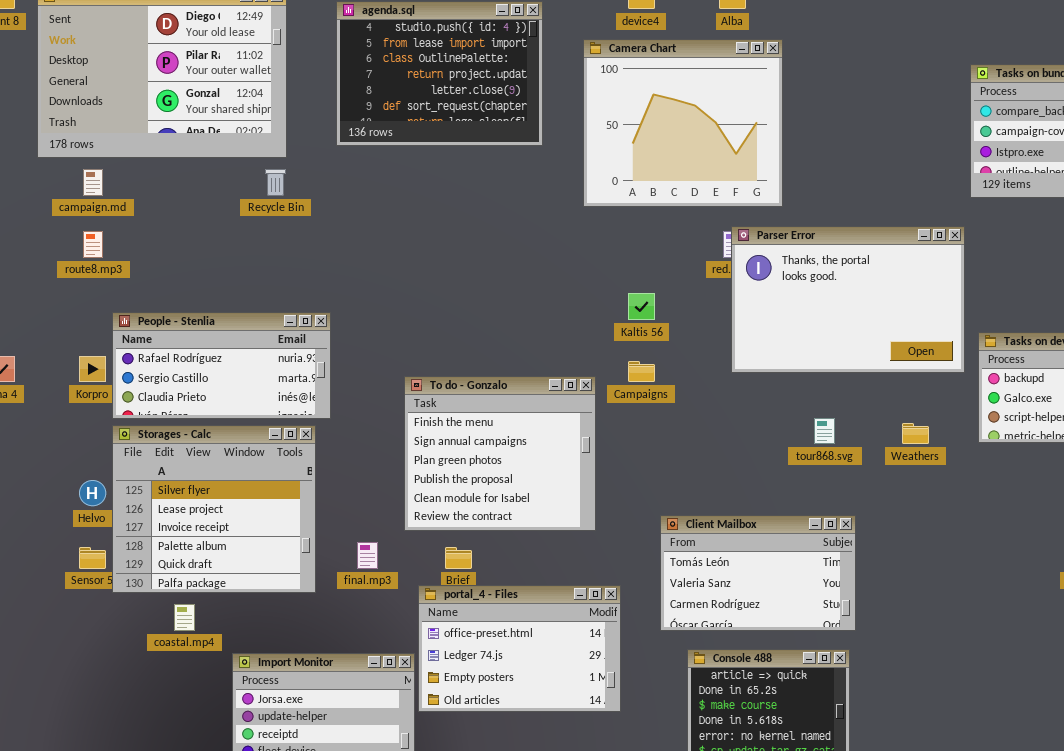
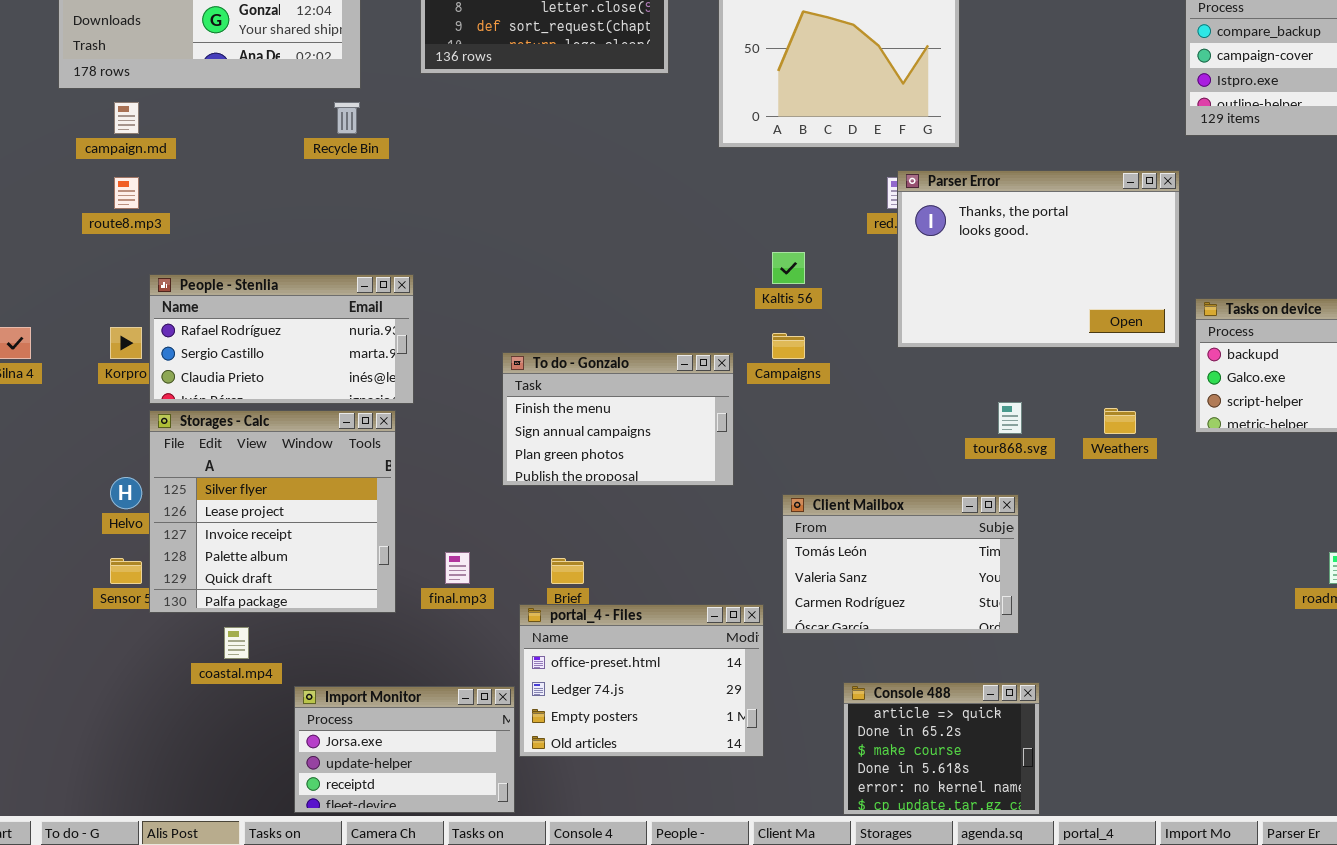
To do - Gonzalo: [404,376,596,531] -> [502,352,734,486], resized
Client Mailbox: [660,515,856,631] -> [782,494,1019,634], moved

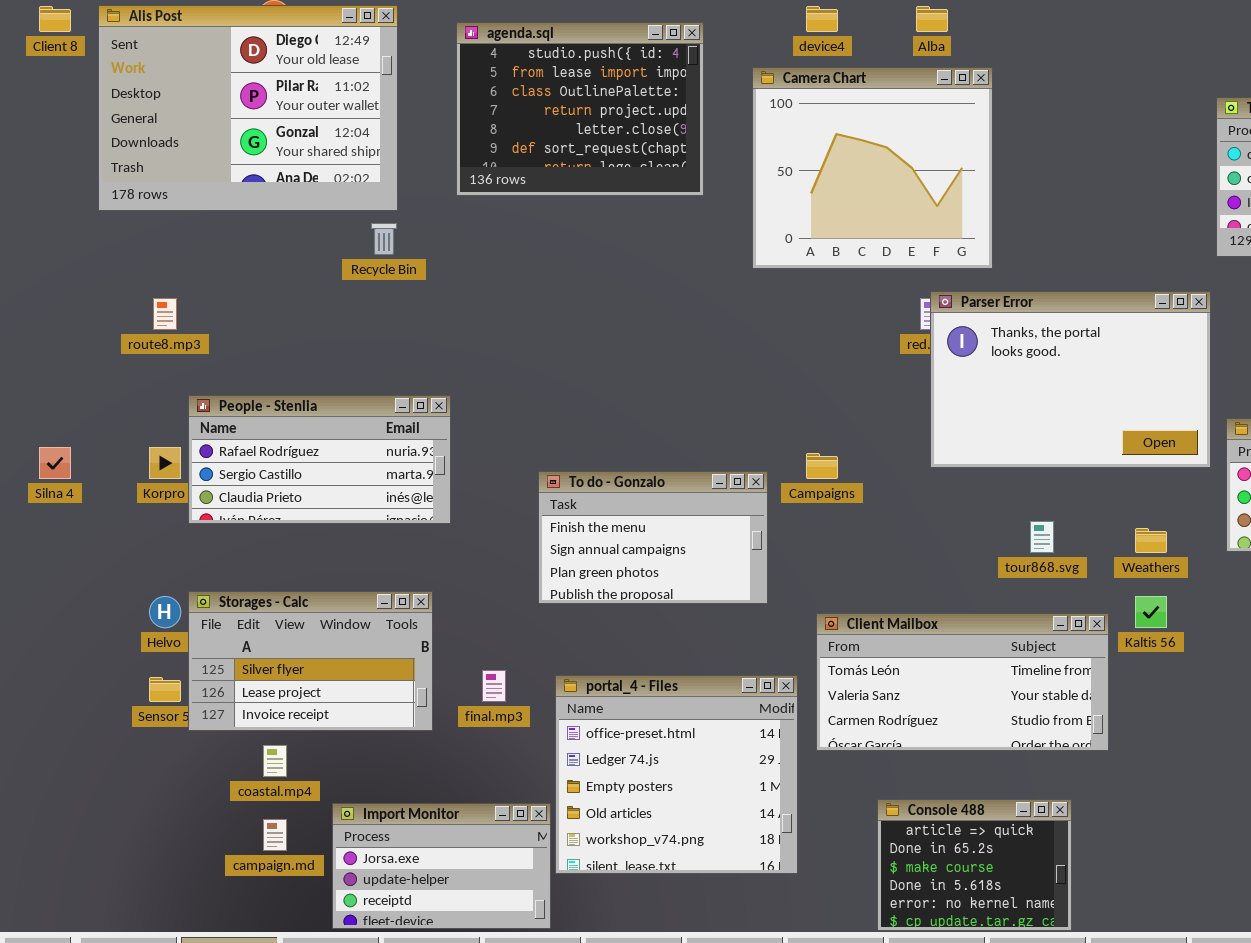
campaign.md: [114,102,139,134] -> [263,819,287,851], moved
Kaltis 56: [772,252,805,284] -> [1135,596,1167,628], moved
Storages - Calc: [149,410,396,613] -> [188,591,433,731], resized
Client Mailbox: [782,494,1019,634] -> [816,613,1109,751], resized
portal_4 - Files: [519,604,764,757] -> [555,675,798,874], resized

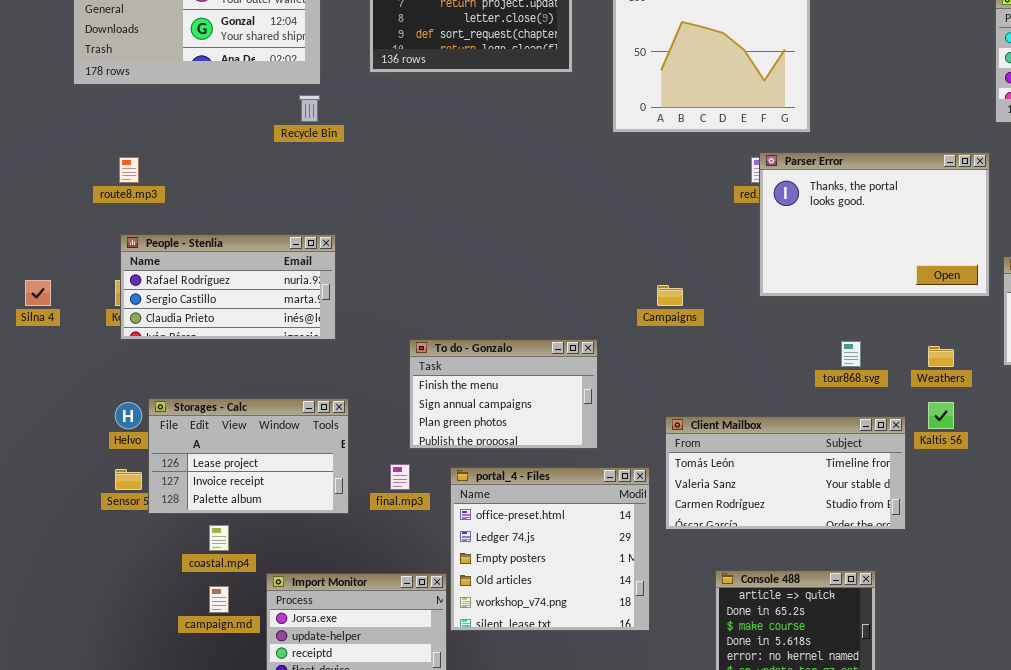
People - Stenlia: [188,395,451,524] -> [120,234,336,340], moved
To do - Gonzalo: [538,471,768,604] -> [409,339,598,449], moved
Storages - Calc: [188,591,433,731] -> [148,398,349,514], scrolled down 1 row

